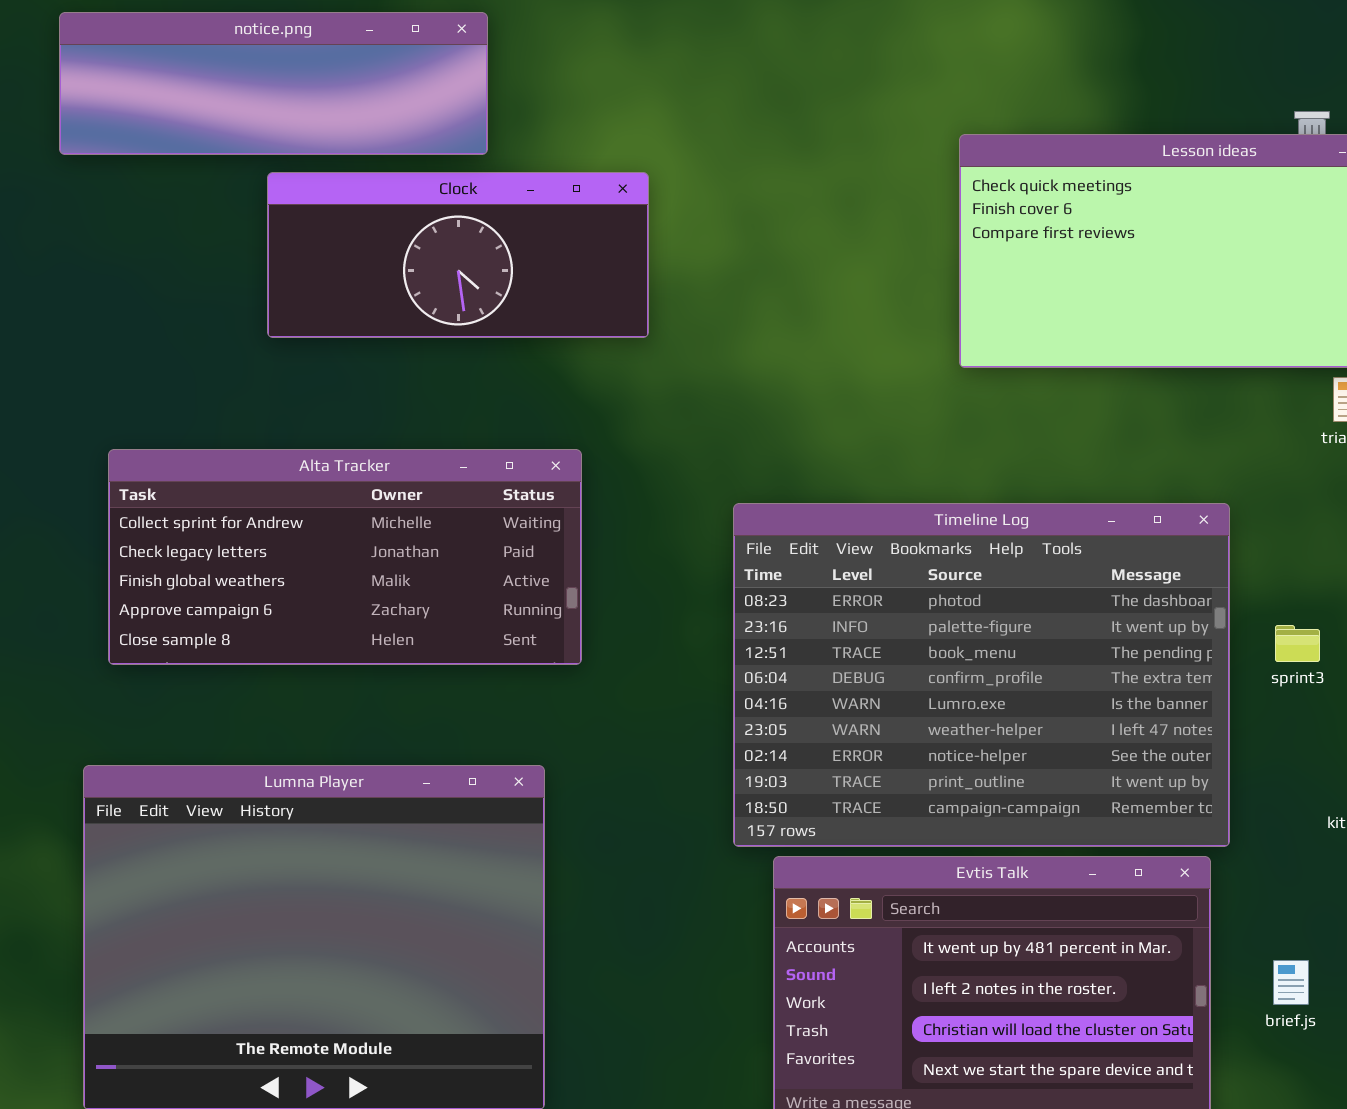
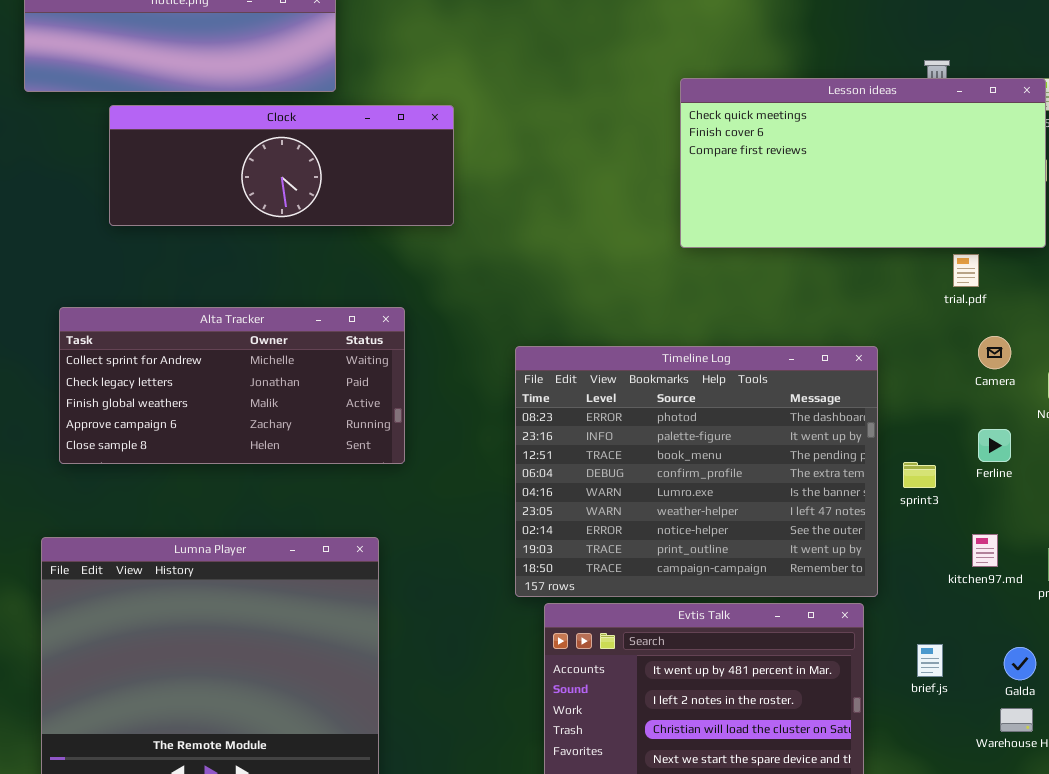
Clock: [267,172,649,338] -> [109,105,454,226], resized
sprint3: [1275,625,1320,662] -> [903,462,936,488], moved
brief.js: [1273,960,1309,1005] -> [917,644,943,677], moved

